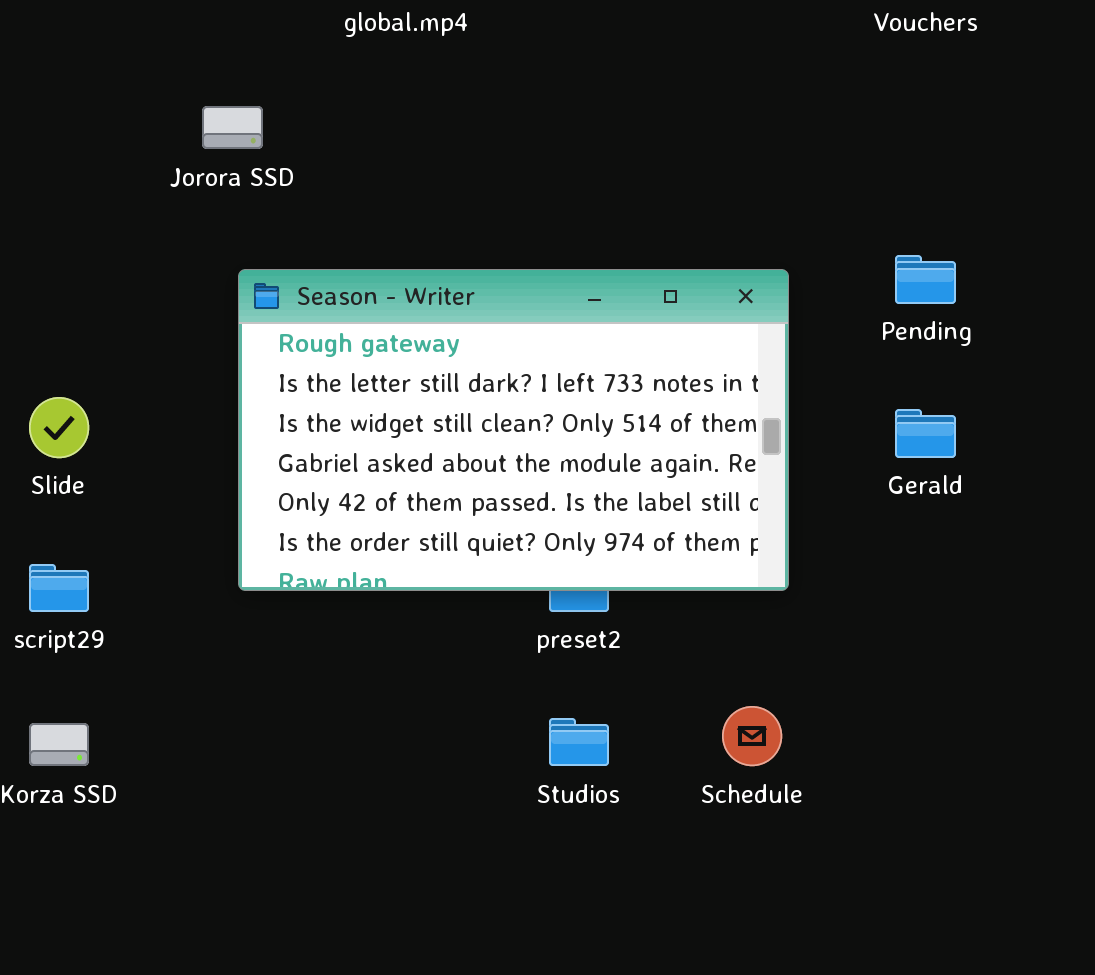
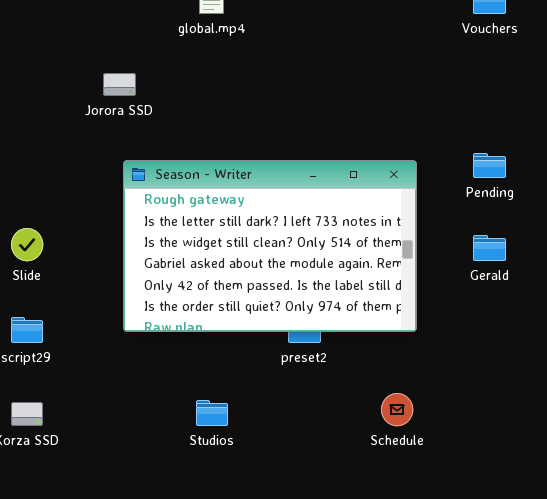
Studios: [549,718,609,766] -> [196,400,228,426], moved

